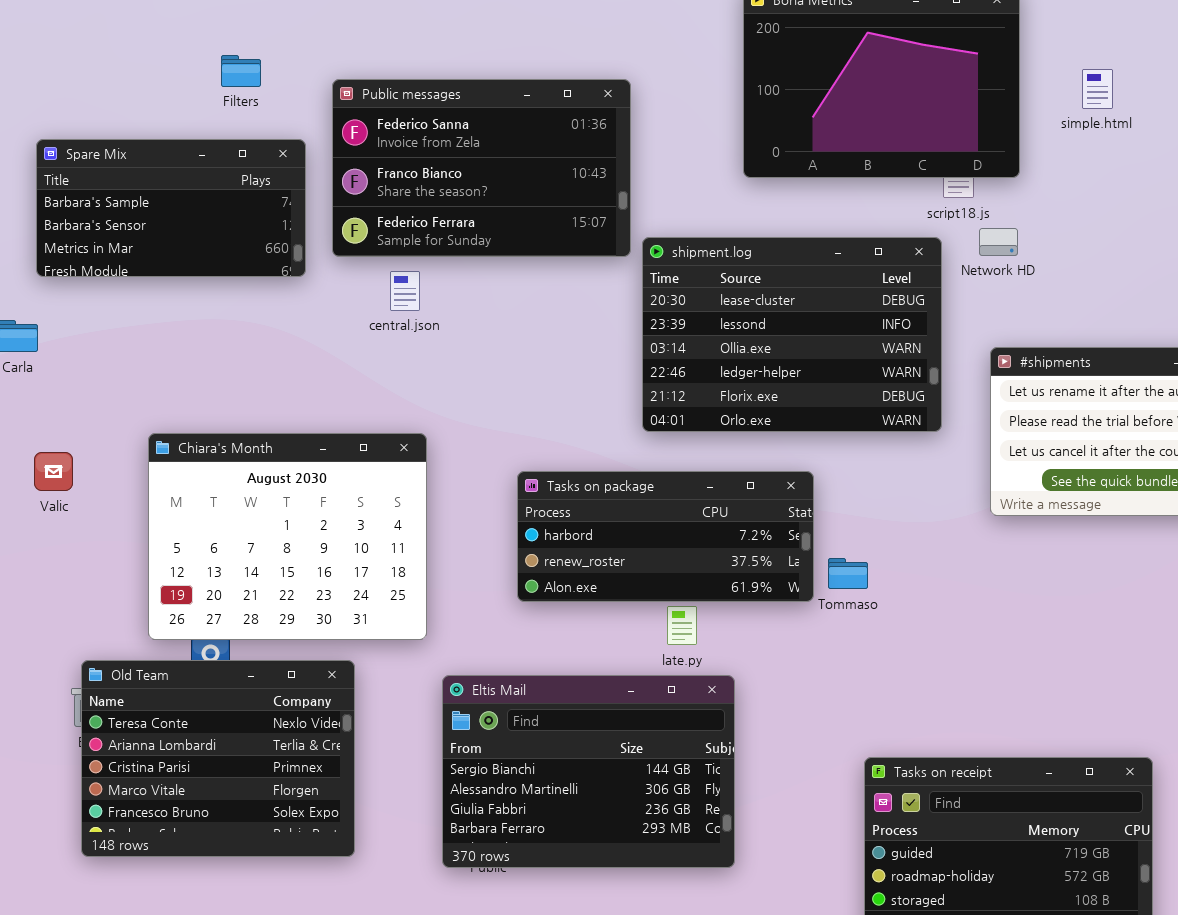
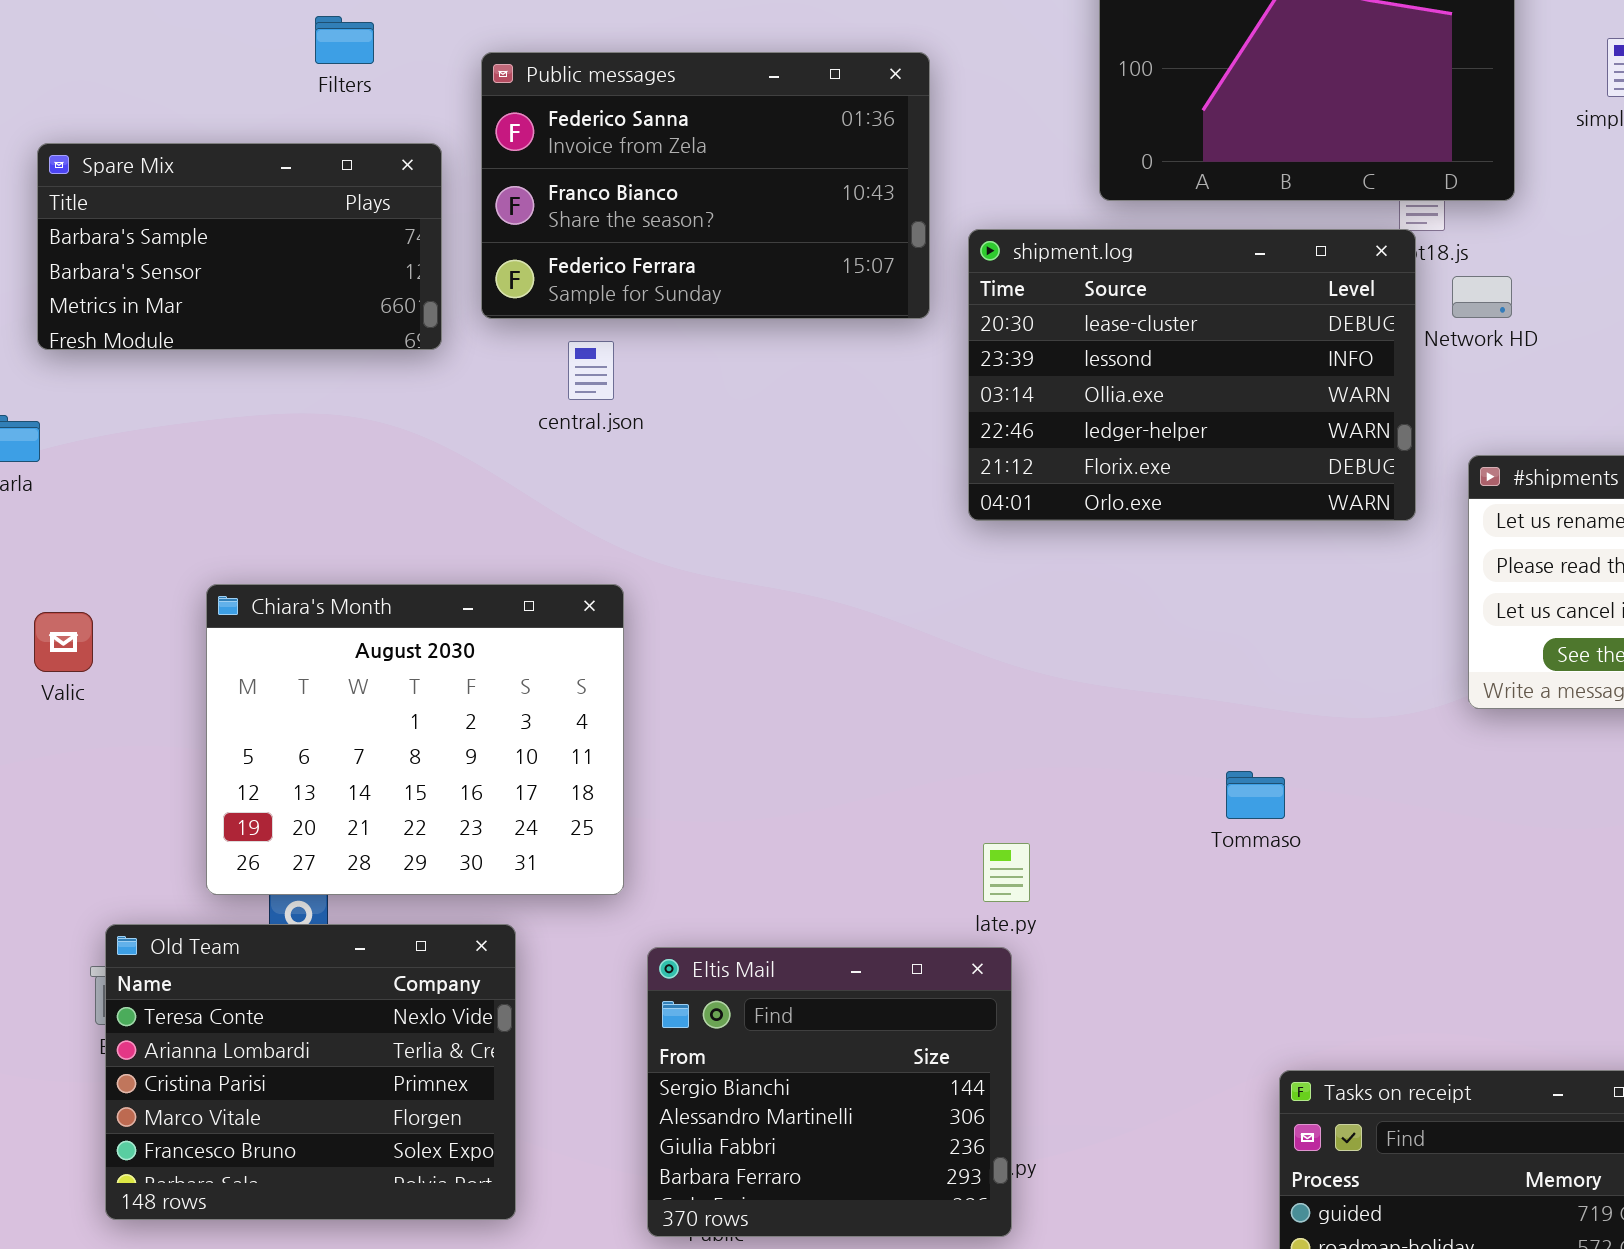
shipment.log: [642,237,942,432] -> [968,229,1416,521], moved
Tasks on package: [517,471,814,602] -> none, closed
Eltis Mail: [442,675,735,868] -> [647,947,1012,1237], resized

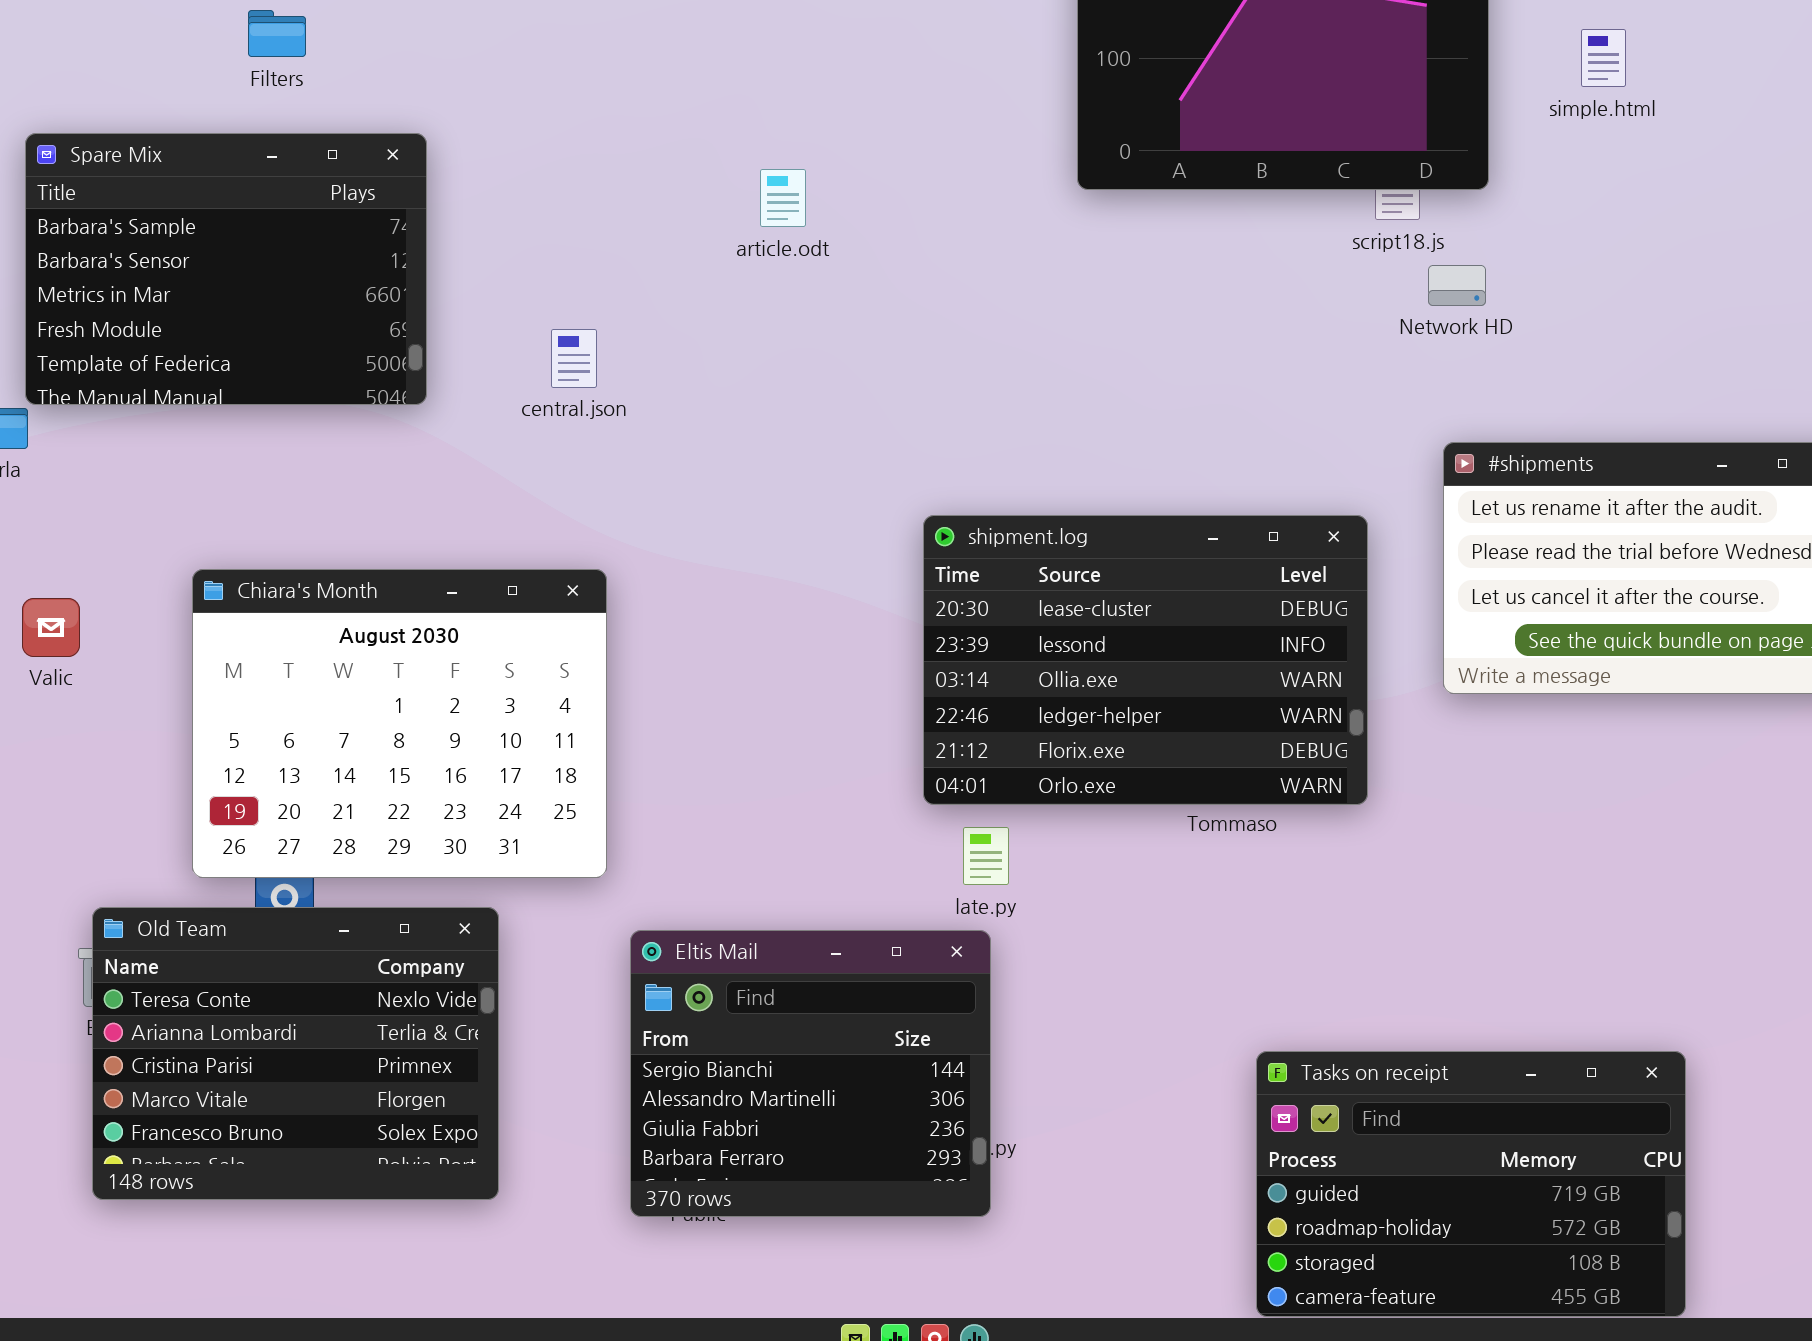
Filters: [315,16,374,64] -> [248,10,306,57], moved
Public messages: [481,52,930,319] -> none, closed
Spare Mix: [37,143,442,350] -> [25,133,427,405], resized
shipment.log: [968,229,1416,521] -> [923,515,1368,805], moved

